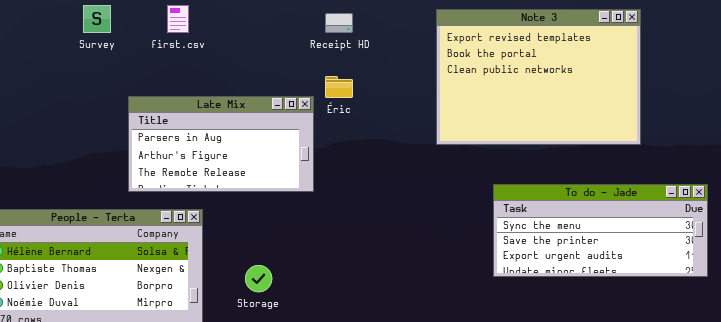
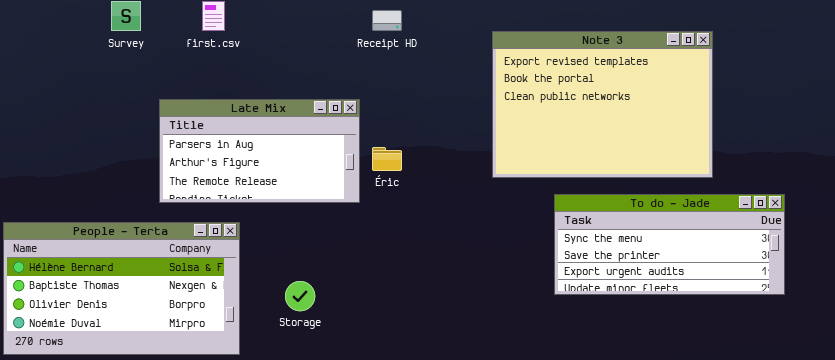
Note 3: [436,9,641,145] -> [492,31,713,178], moved
Éric: [325,76,353,98] -> [372,147,402,171], moved

